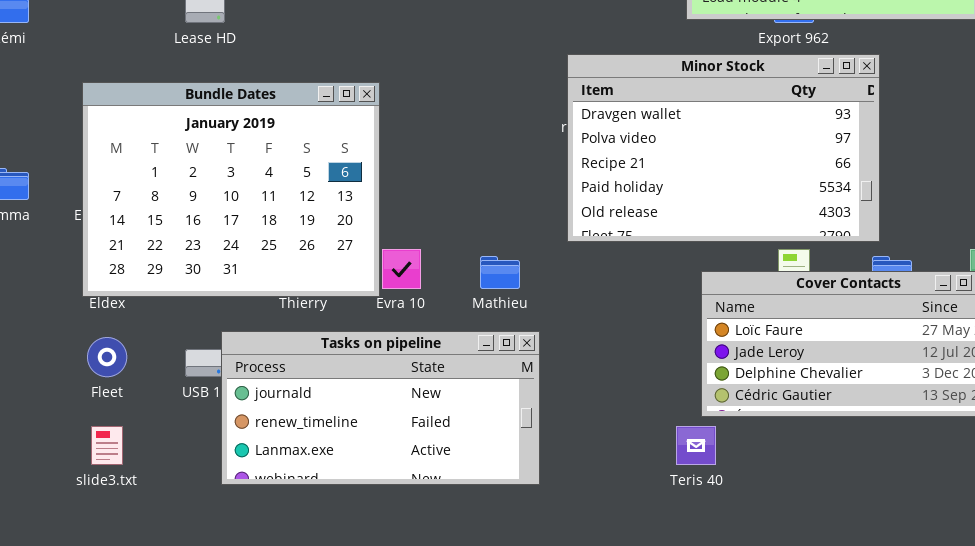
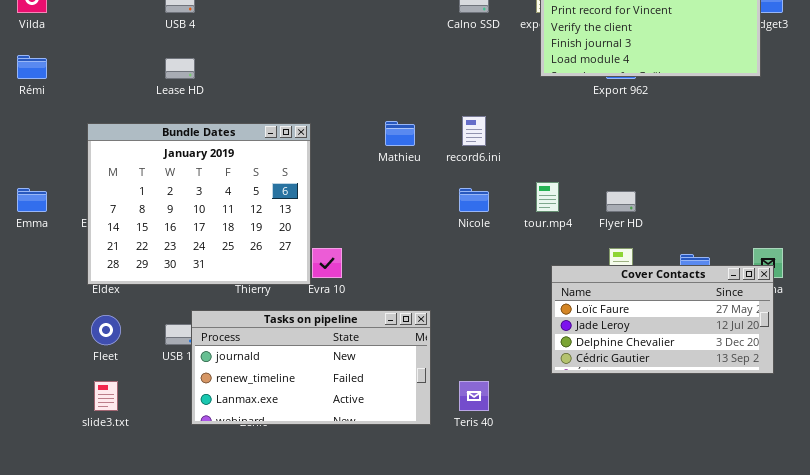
Minor Stock: [567,54,880,242] -> none, closed
Mathieu: [480,256,520,289] -> [385,121,415,146], moved
Teris 40: [676,426,716,465] -> [459,381,489,411], moved

